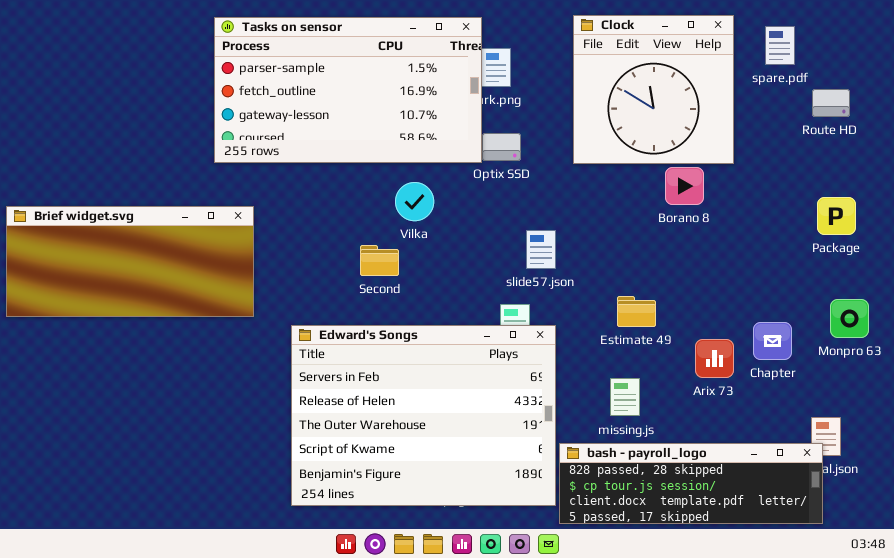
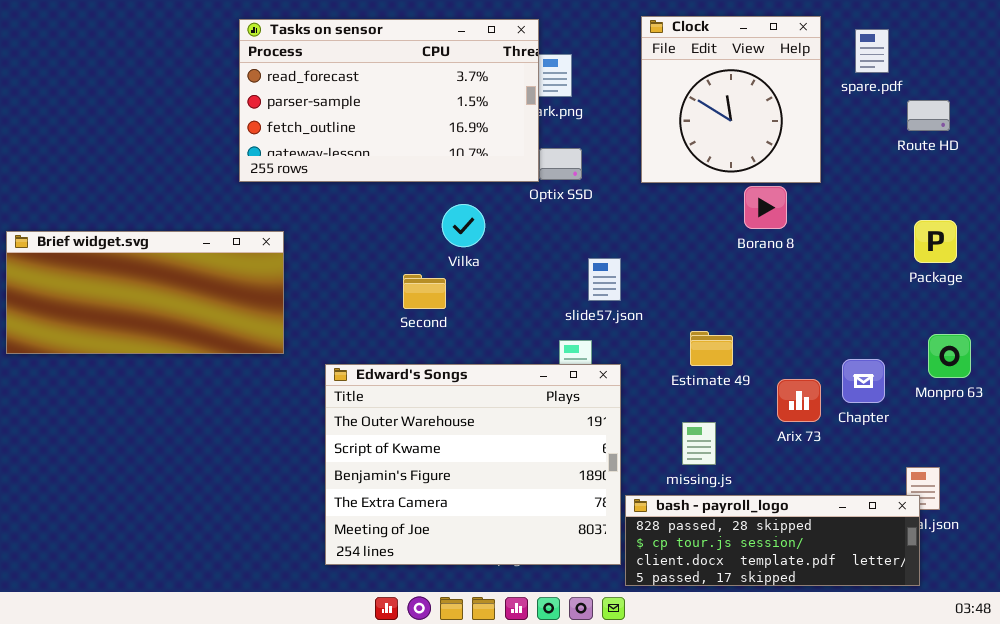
Tasks on sensor: [214,17,482,163] -> [239,19,539,182], scrolled up 1 row
Edward's Songs: [291,325,556,506] -> [325,364,621,565], scrolled down 2 rows

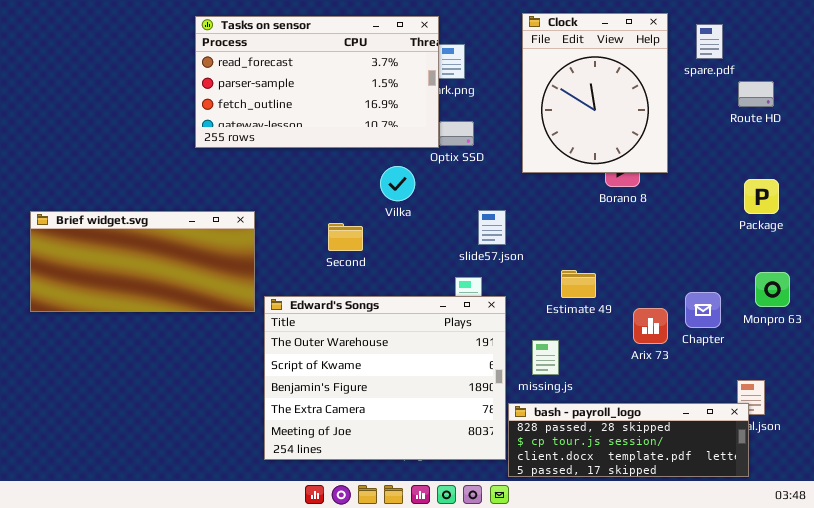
Clock: [641,16,821,183] -> [522,13,668,173], resized
Vilka: [442,204,485,247] -> [380,166,415,201], moved
Brief widget.svg: [6,231,284,354] -> [30,211,255,312], moved
missing.js: [682,422,716,465] -> [532,340,559,375], moved

